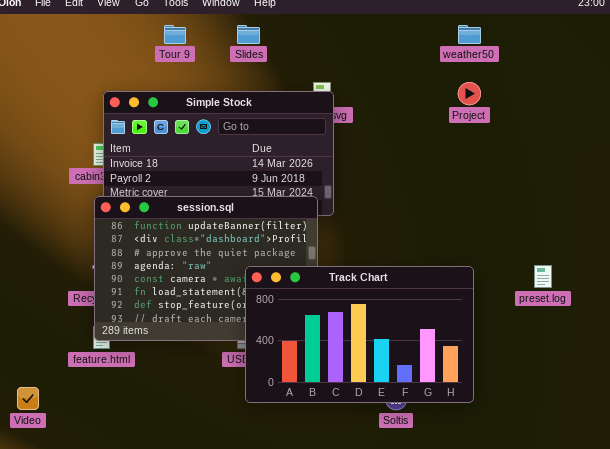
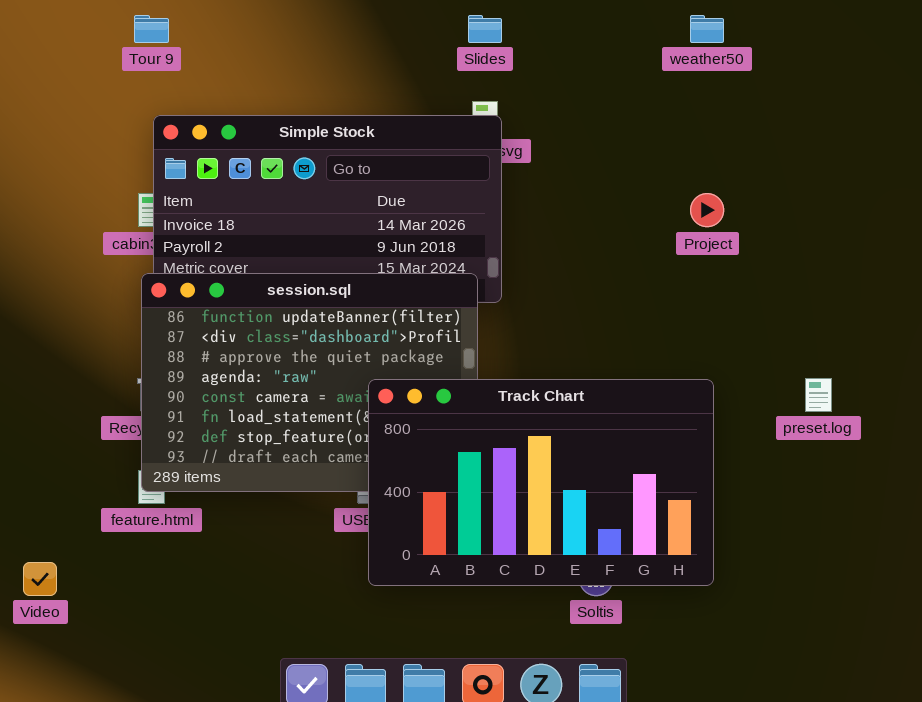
Tour 9: [164,25,186,44] -> [134,15,169,43], moved
Slides: [237,25,260,44] -> [468,15,502,43], moved
Project: [458,82,481,105] -> [690,193,724,227], moved

